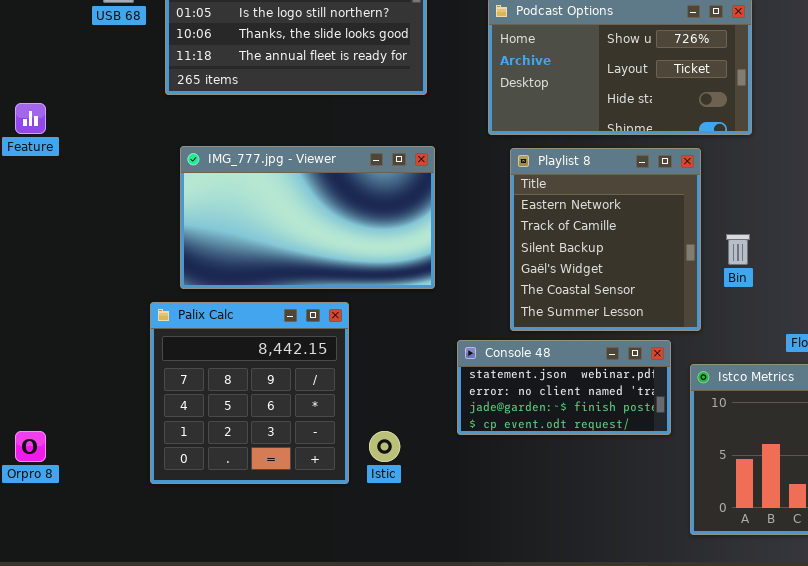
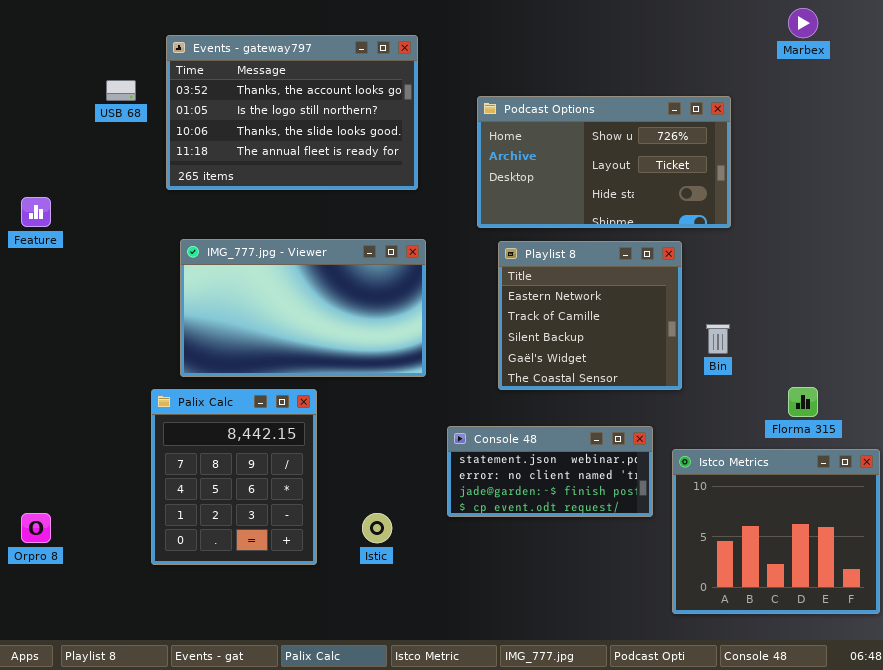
Playlist 8: [510,148,701,331] -> [498,241,682,390], resized
Palix Calc: [150,302,349,484] -> [151,389,317,565], resized

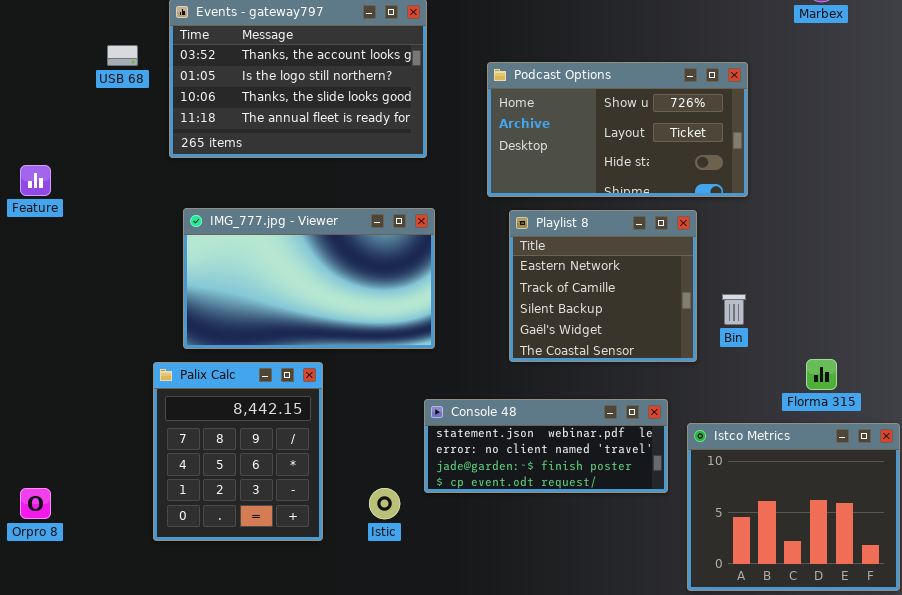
Console 48: [447,426,653,517] -> [424,399,668,493], resized

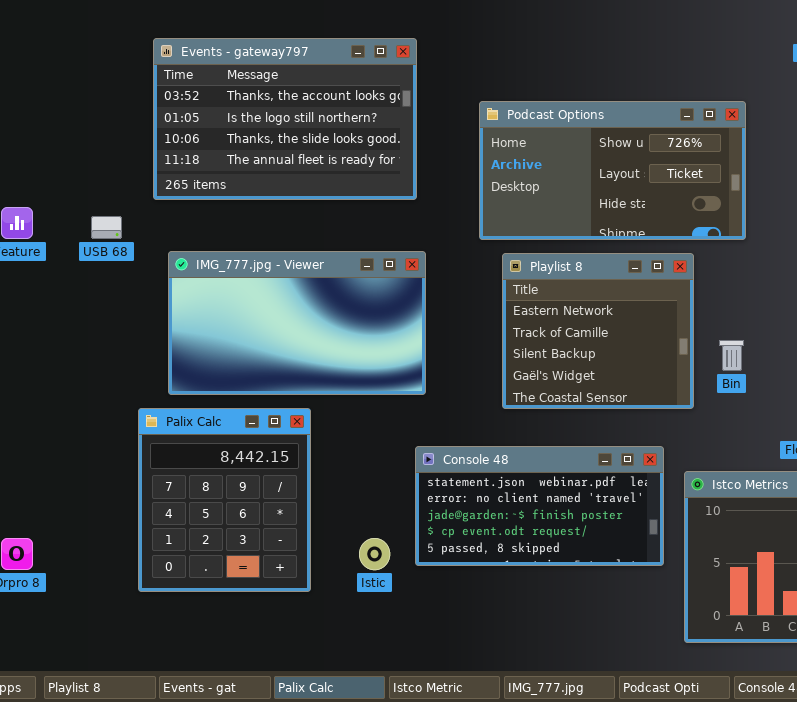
USB 68: [107,45,138,66] -> [91,216,122,239], moved
Console 48: [424,399,668,493] -> [415,446,664,566], resized

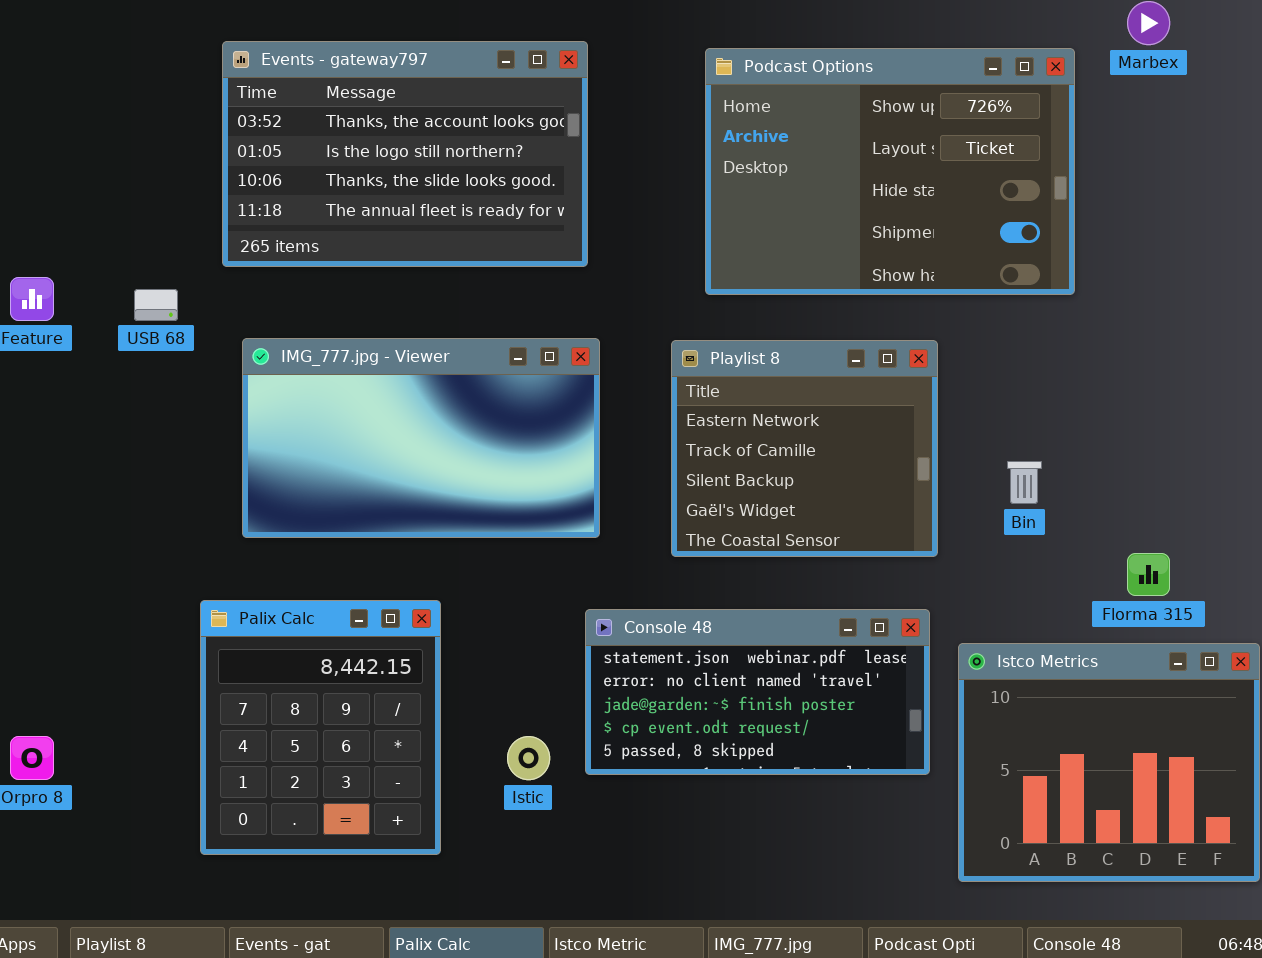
Podcast Options: [479,101,746,240] -> [705,48,1075,295], moved, resized
Playlist 8: [502,253,694,409] -> [671,340,938,557], moved
Palix Calc: [138,408,311,592] -> [200,600,441,855], moved

